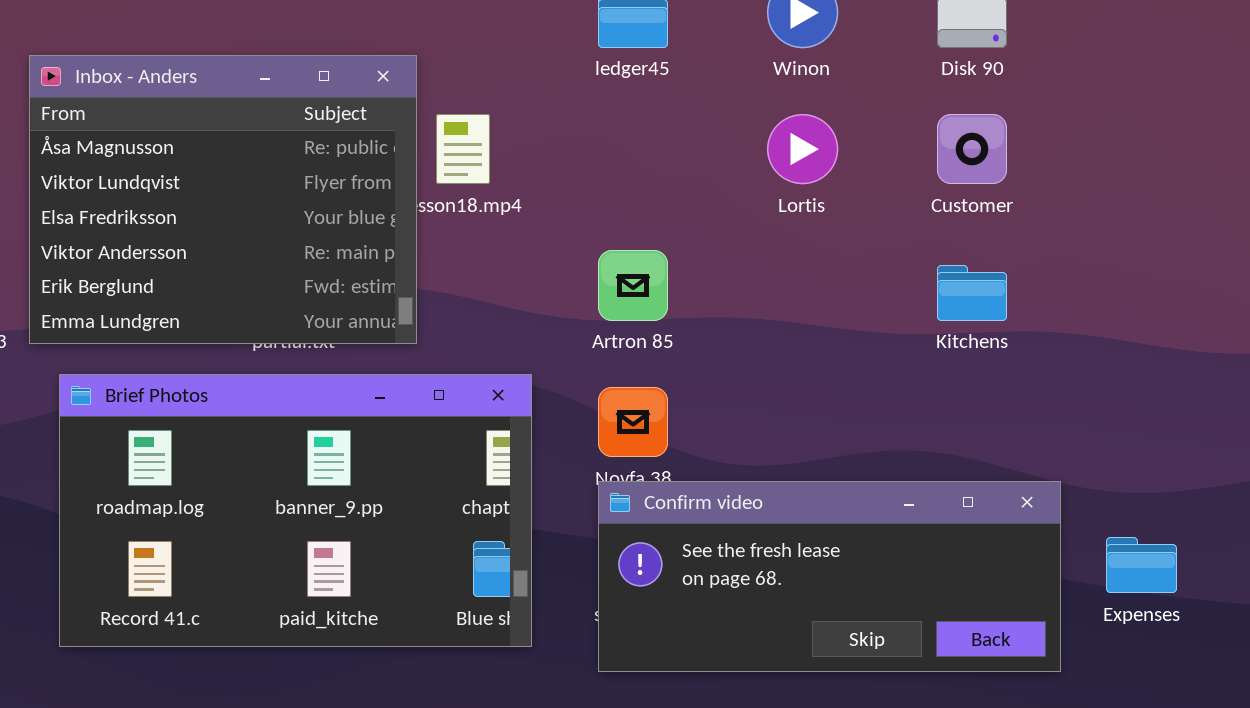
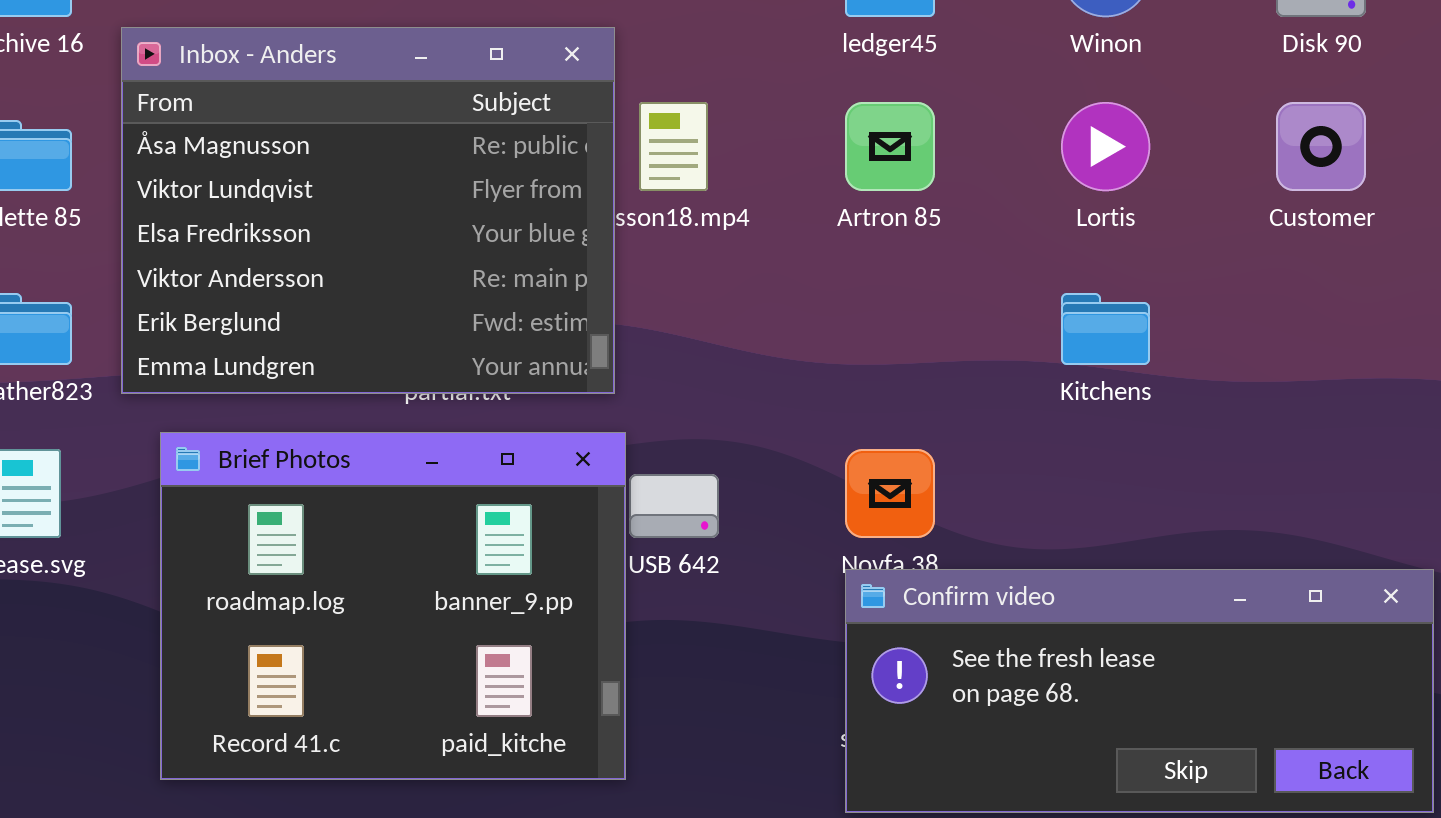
Artron 85: [598,250,668,321] -> [845,102,935,191], moved
Kitchens: [937,265,1007,321] -> [1061,293,1150,365], moved
Brief Photos: [59,374,532,647] -> [160,432,626,780], resized

